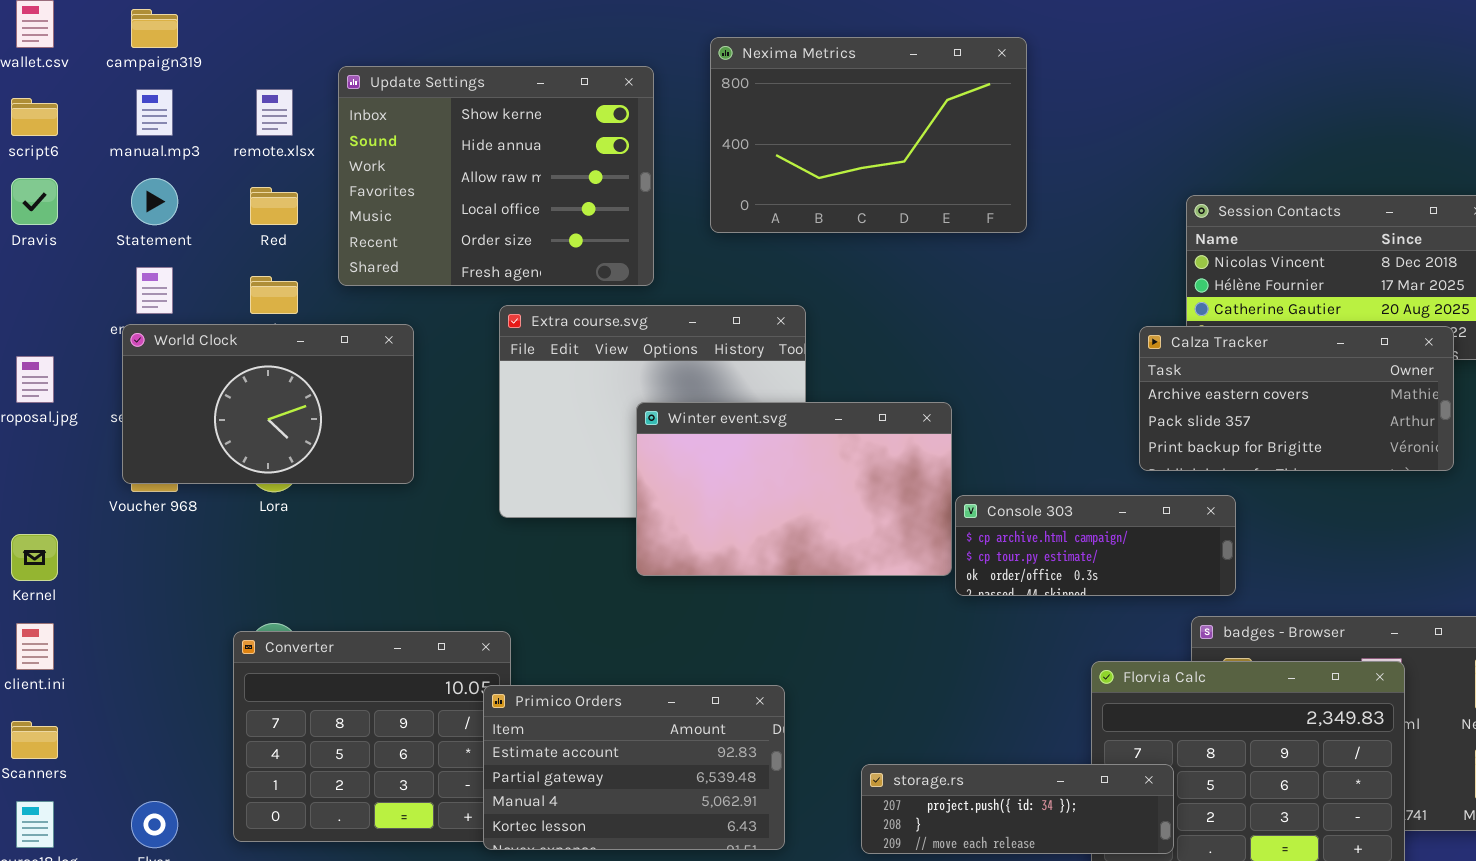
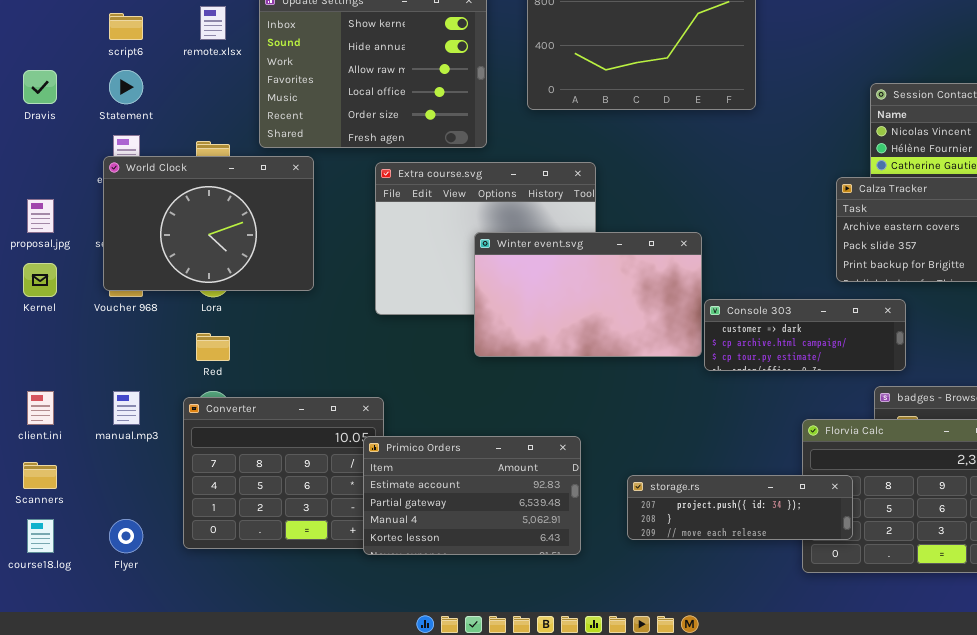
manual.mp3: [136,89,173,136] -> [113,391,140,425], moved
script6: [11,98,58,136] -> [109,13,143,40], moved
Red: [250,187,298,225] -> [196,333,230,361], moved
World Clock: [122,324,414,484] -> [103,156,314,291], resized
Console 303: [955,495,1236,596] -> [704,299,906,371], scrolled up 1 row
Kernel: [11,534,58,581] -> [23,263,57,297], moved
storage.rs: [861,764,1174,854] -> [627,475,853,540], moved

